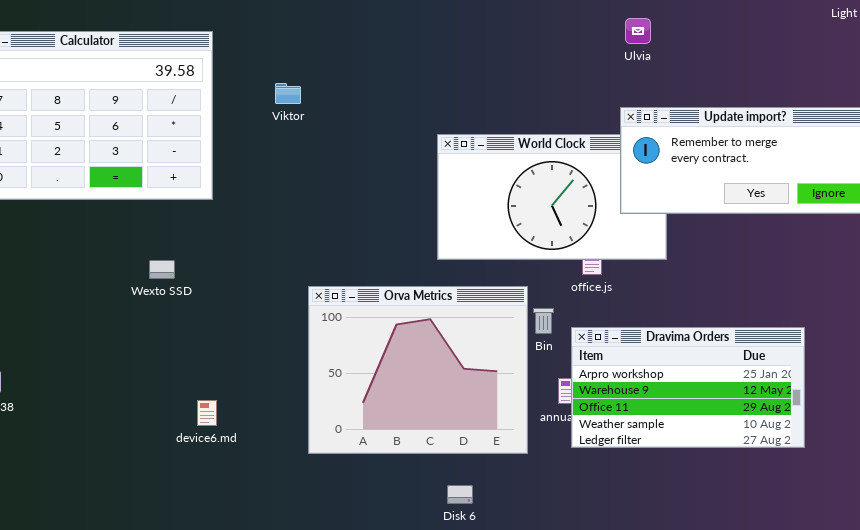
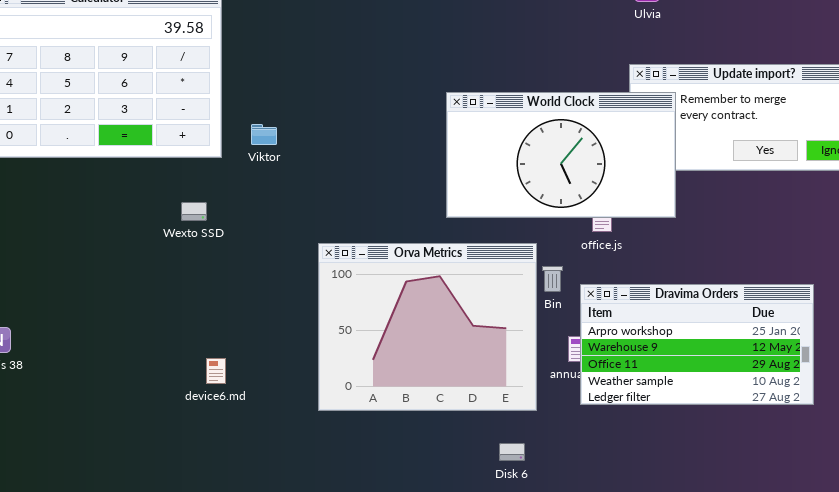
Viktor: [275,83,301,104] -> [251,124,277,145], moved
World Clock: [437,134,667,260] -> [446,92,676,218], raised
Wexto SSD: [149,260,175,279] -> [181,202,207,221], moved
Disk 6: [447,485,473,504] -> [499,443,525,461], moved

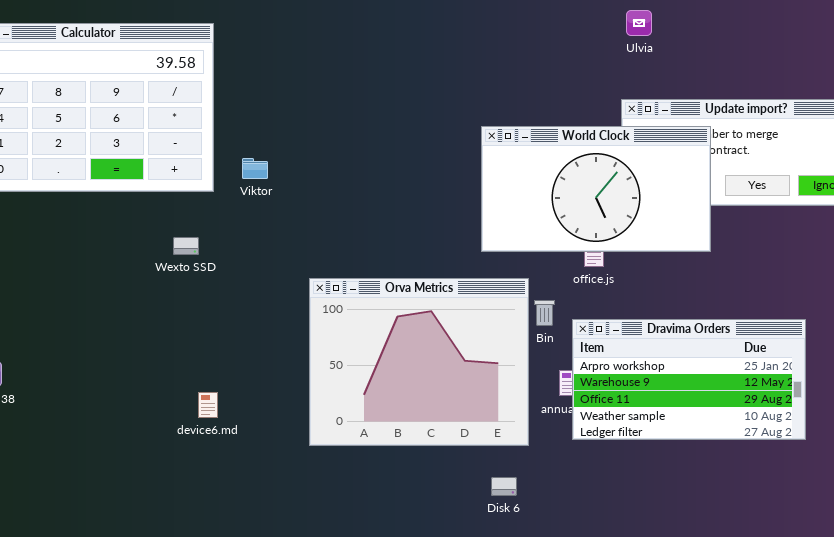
World Clock: [446,92,676,218] -> [481,126,711,252], moved

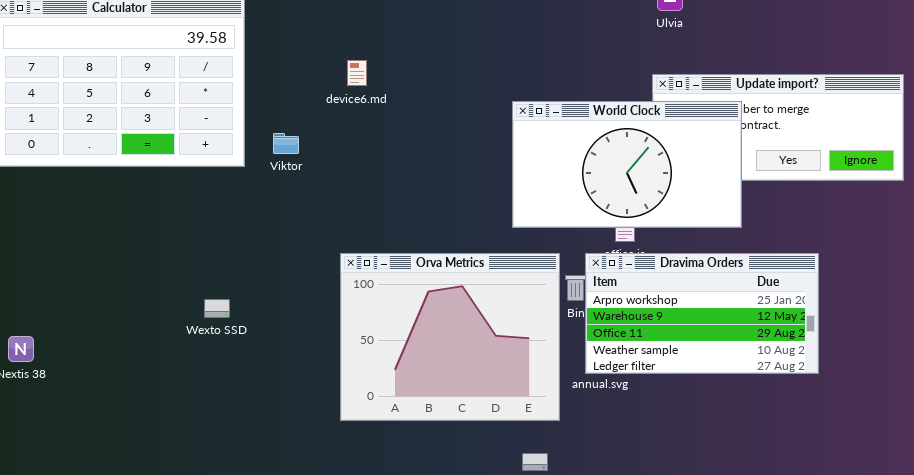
Wexto SSD: [173,237,199,255] -> [204,299,230,318], moved
Dravima Orders: [572,319,806,440] -> [585,253,819,374], moved
device6.md: [198,392,218,418] -> [347,60,367,86], moved

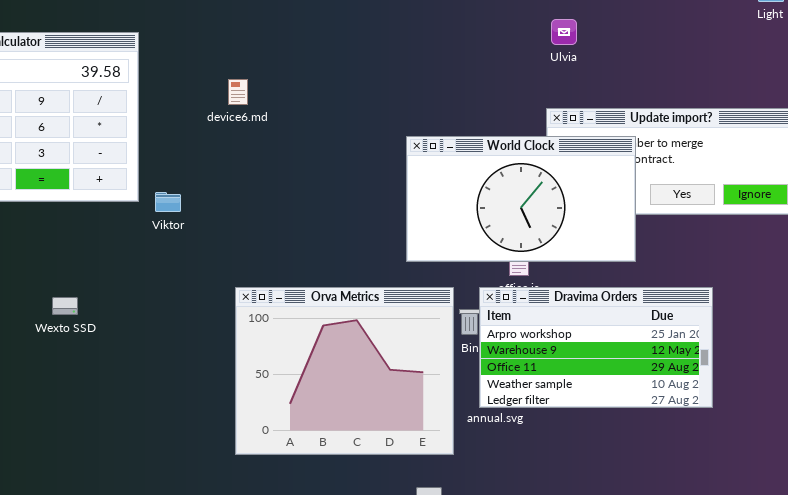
device6.md: [347,60,367,86] -> [228,79,248,105], moved
Viktor: [273,133,299,154] -> [155,192,181,212], moved
Wexto SSD: [204,299,230,318] -> [52,297,78,315], moved

